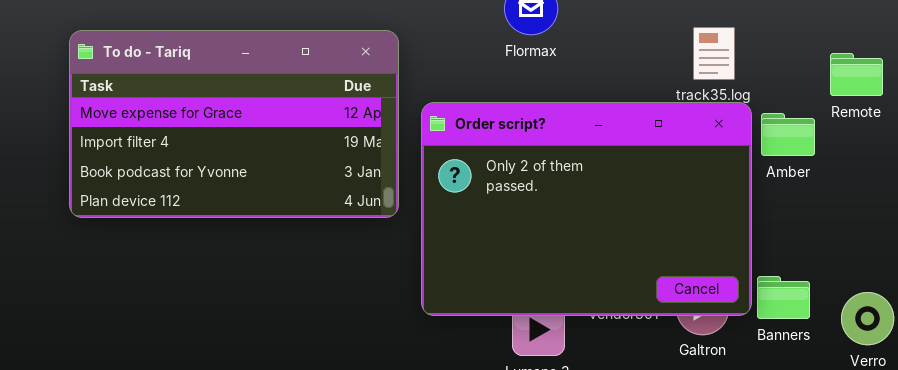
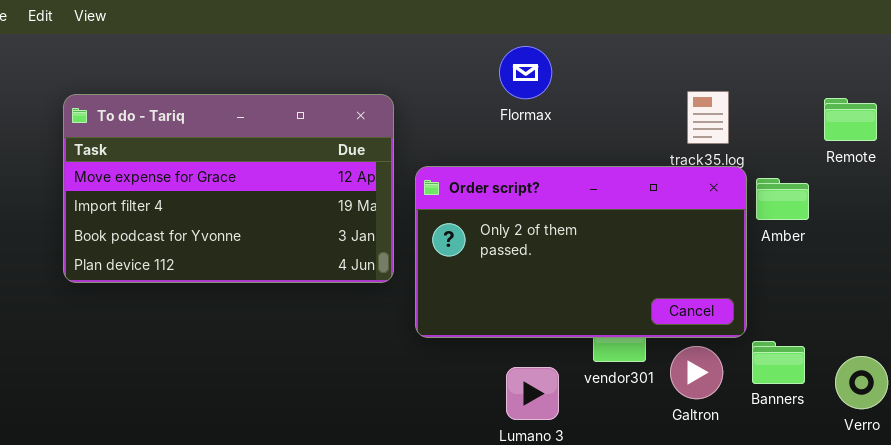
Remote: [830,53,883,96] -> [824,98,877,141], moved
Order script?: [421,102,752,316] -> [415,166,747,338], resized

